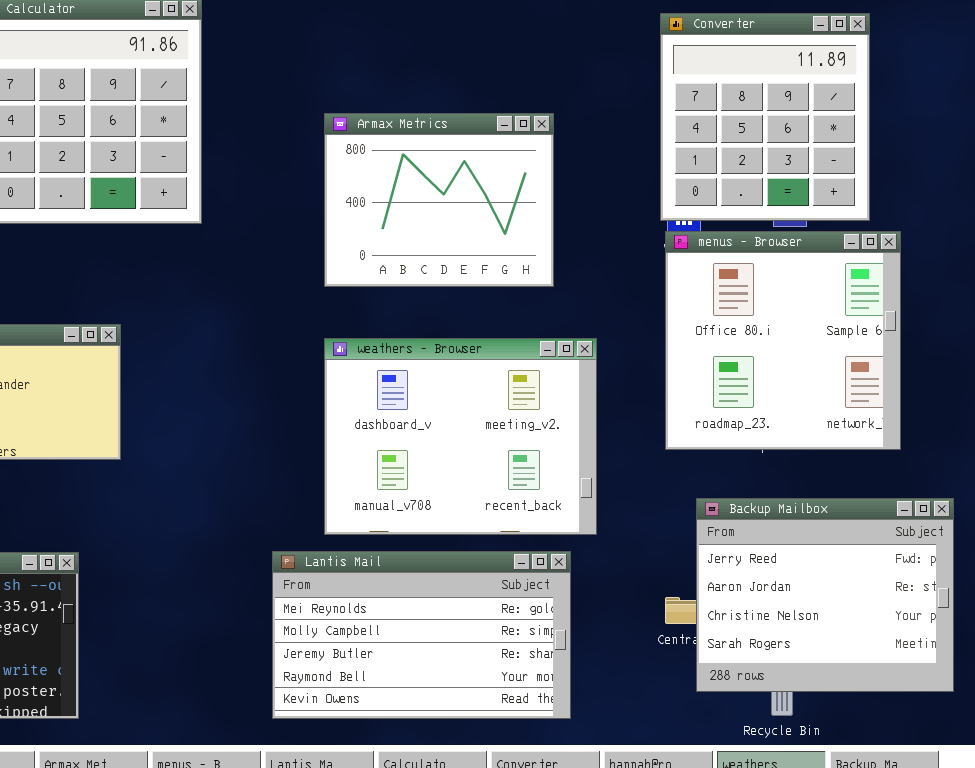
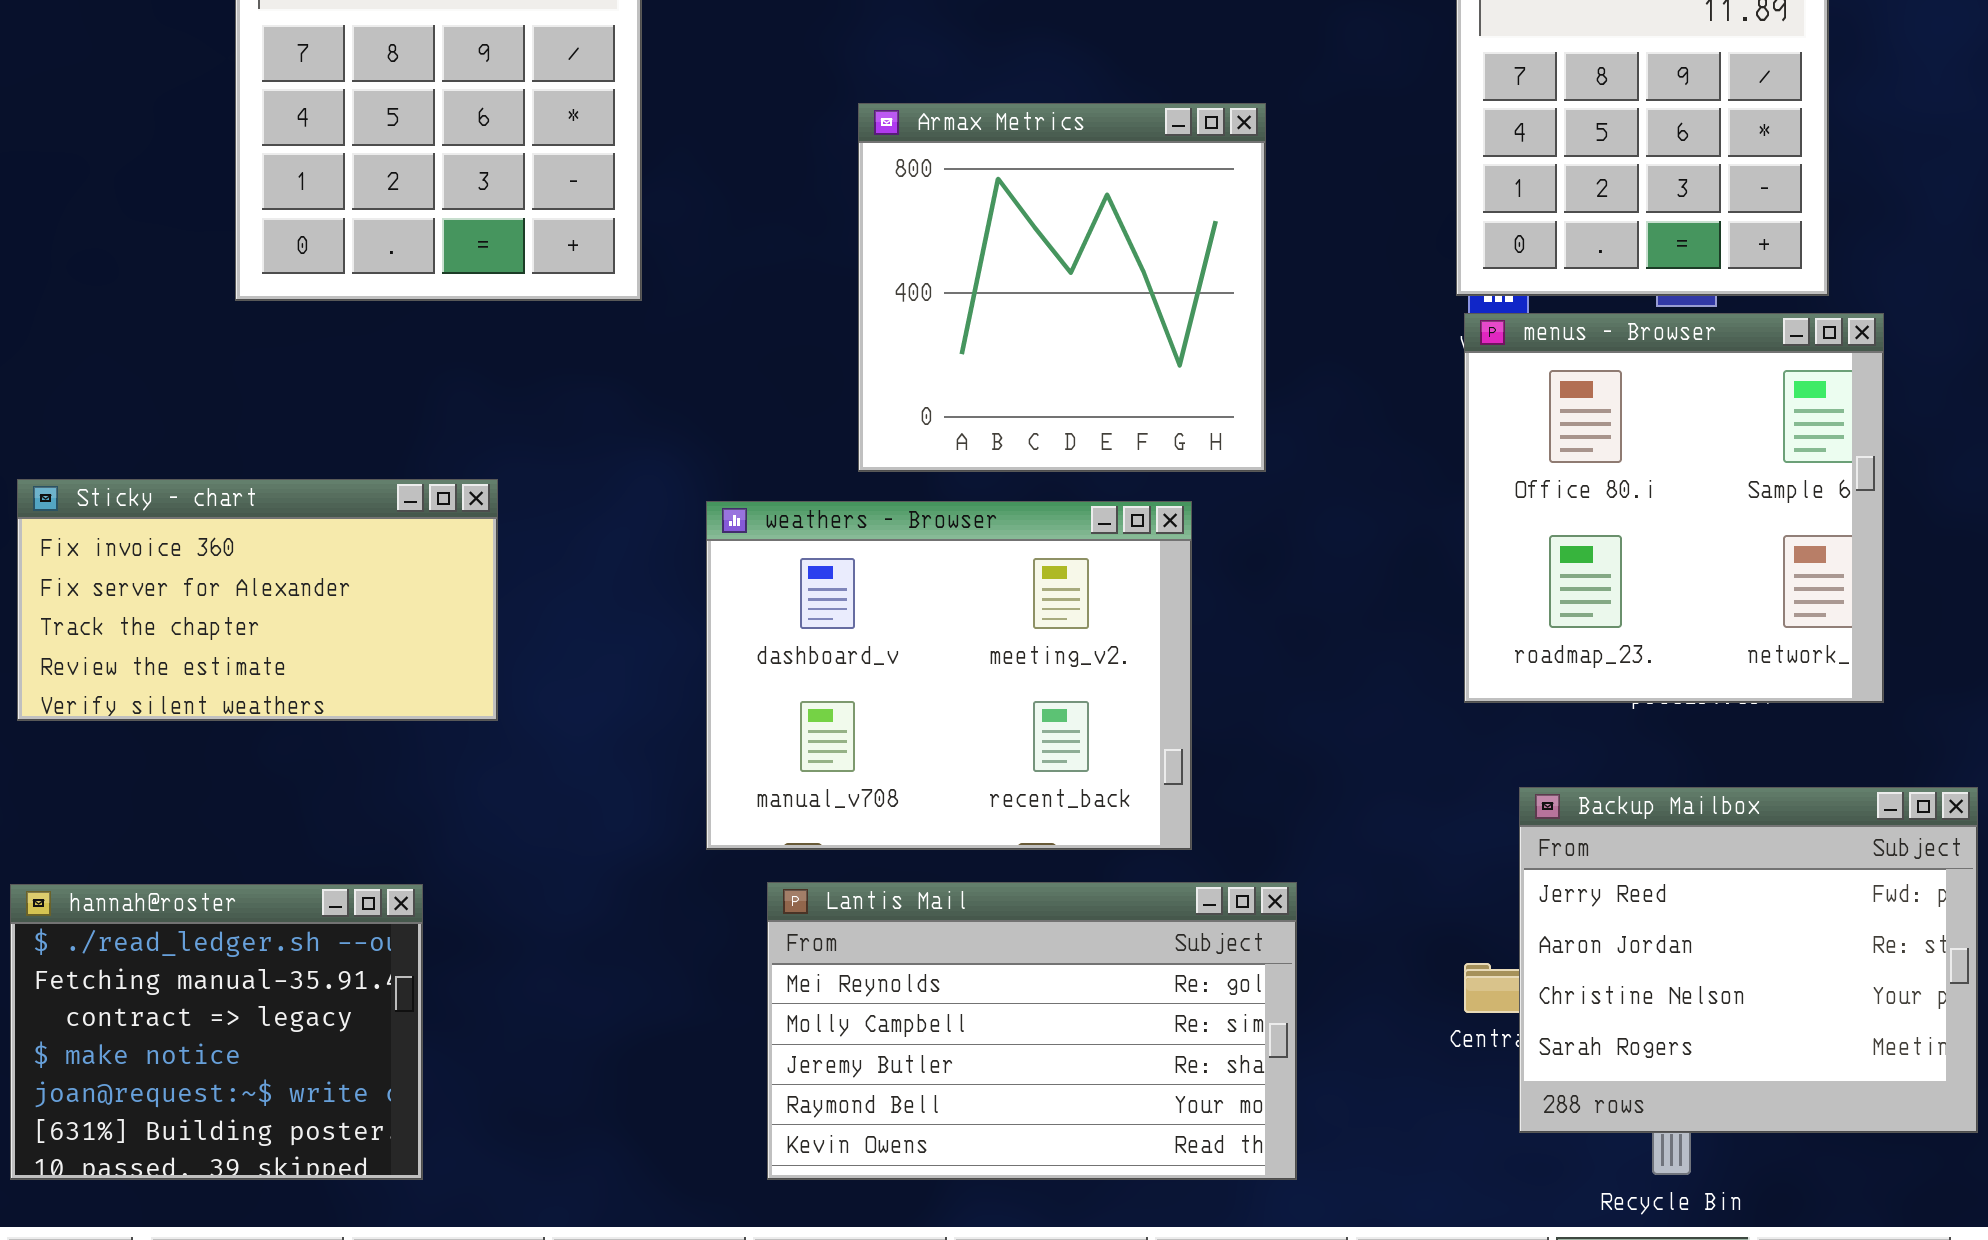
Armax Metrics: [324,113,554,287] -> [858,103,1266,472], resized
weathers - Browser: [324,338,597,535] -> [706,501,1192,850], moved

